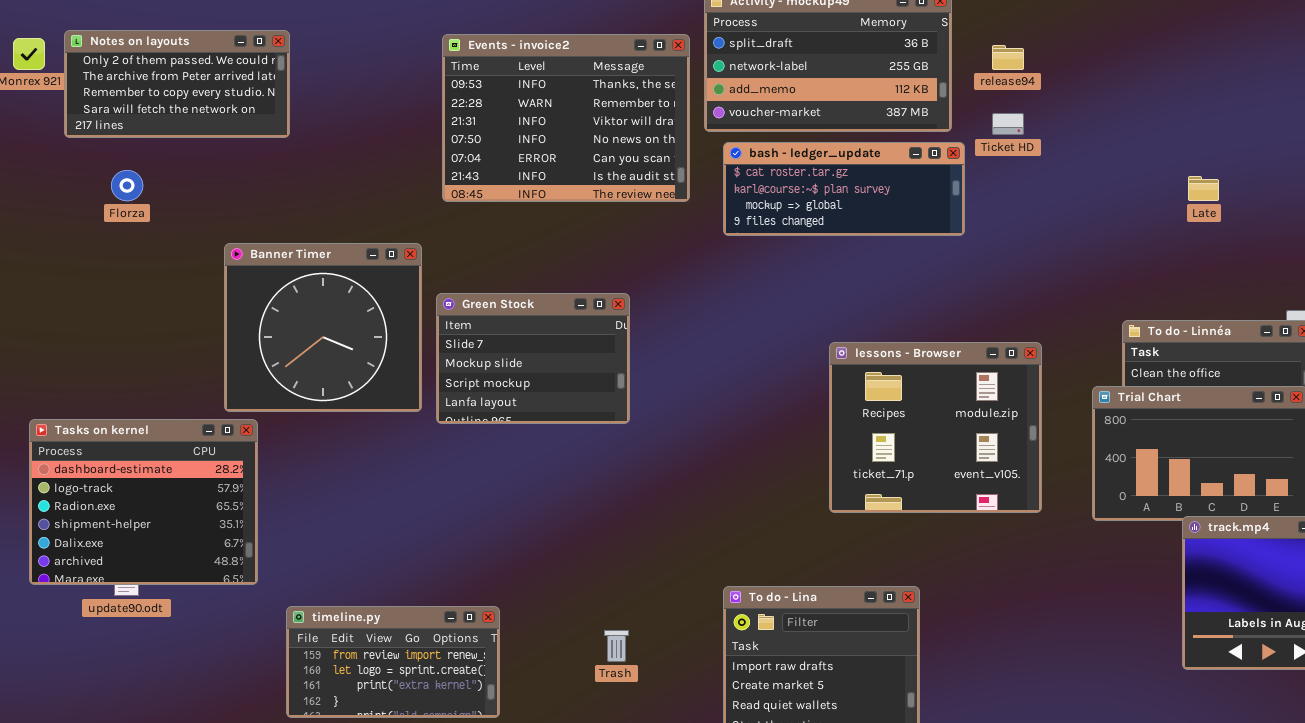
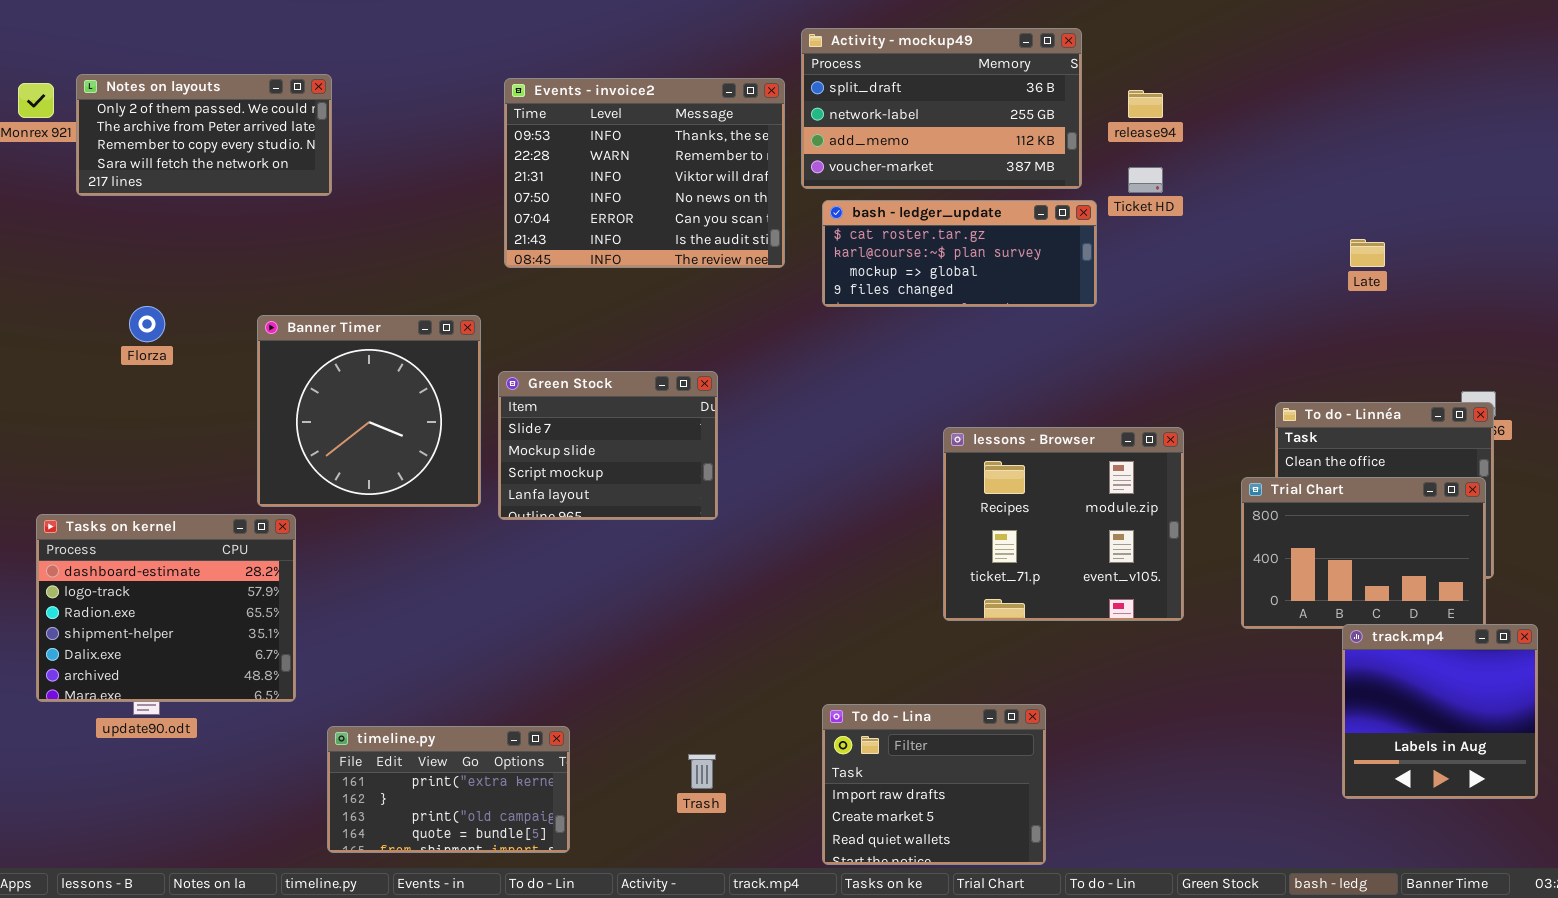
Florza: [111,170,143,201] -> [129,306,165,342], moved
timeline.py: [286,606,500,718] -> [327,726,570,853], scrolled down 2 rows

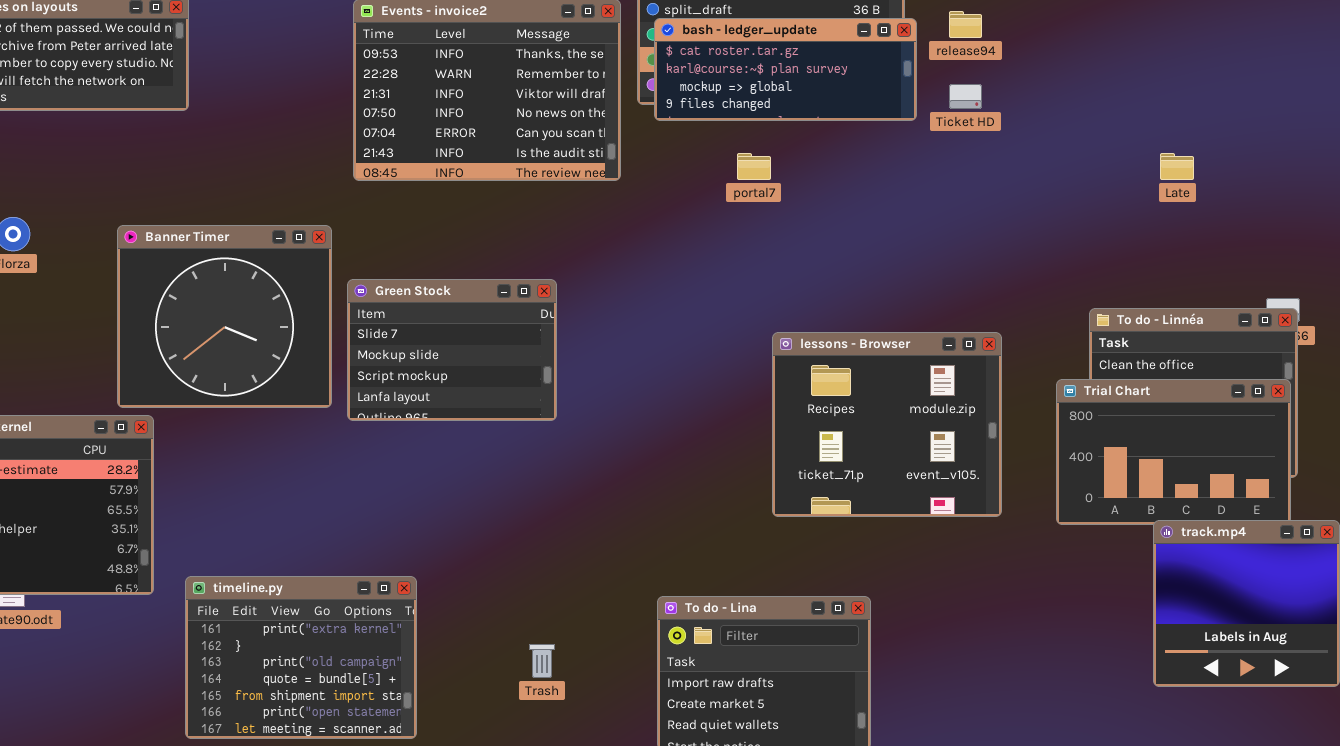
bash - ledger_update: [822,200,1097,307] -> [654,18,917,121], moved
timeline.py: [327,726,570,853] -> [185,576,417,739], resized

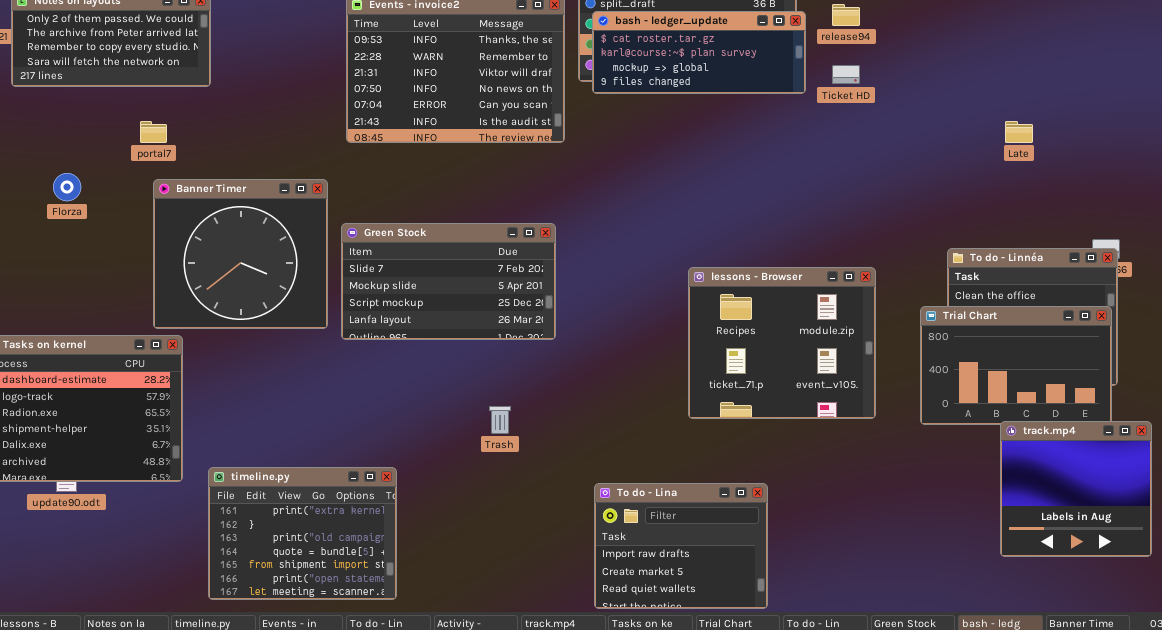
portal7: [737,153,771,180] -> [140,121,167,143], moved
Green Stock: [347,279,557,421] -> [341,223,556,340], resized
Trash: [529,644,555,678] -> [489,406,511,434], moved

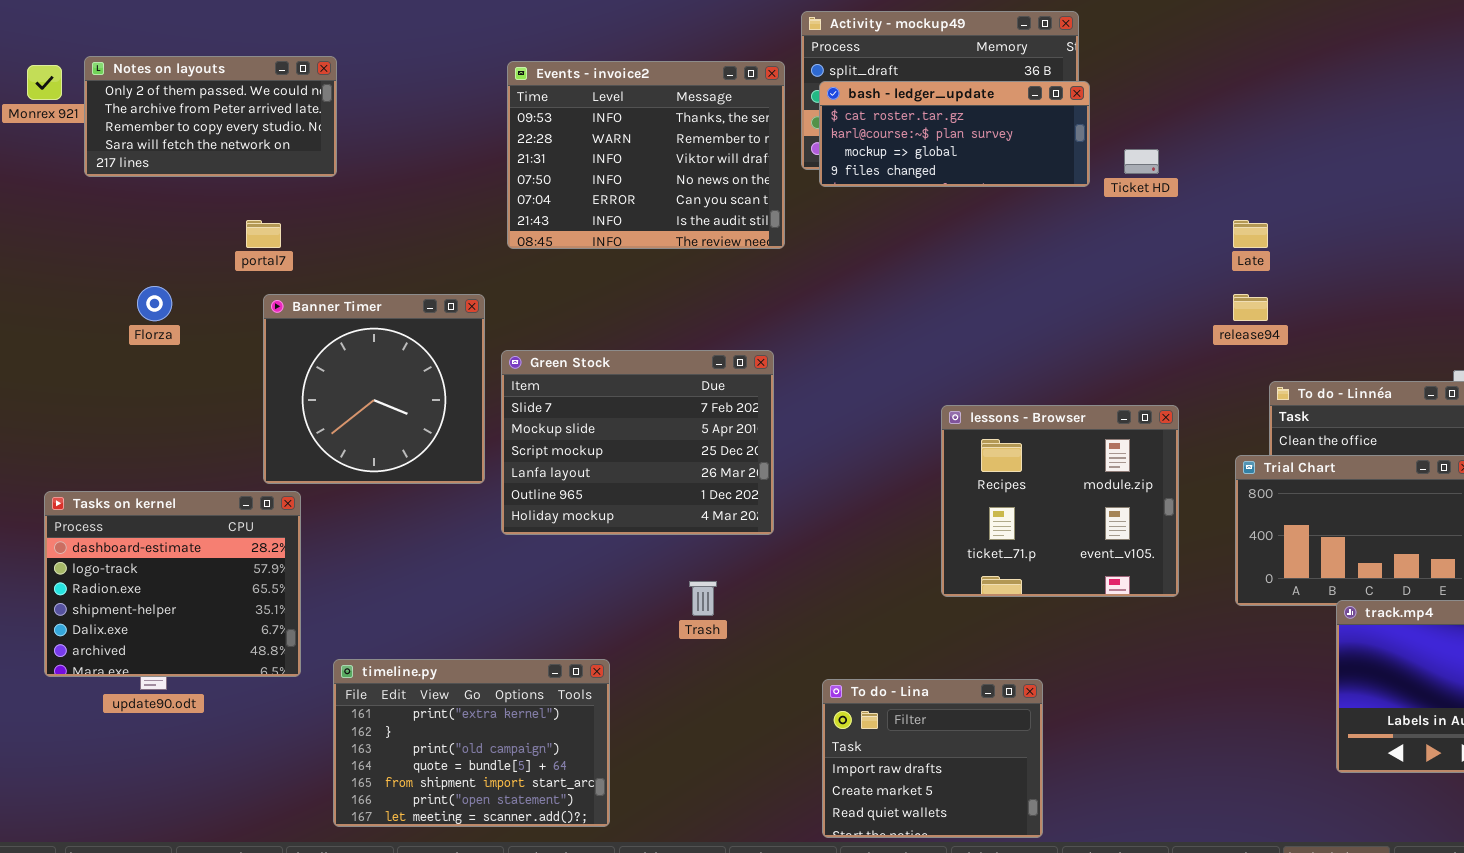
release94: [832,4,860,26] -> [1233,294,1268,321], moved
Late: [1005,121,1033,143] -> [1233,220,1268,248], moved
Green Stock: [341,223,556,340] -> [501,350,774,535], resized
timeline.py: [208,467,397,600] -> [333,659,610,827], resized

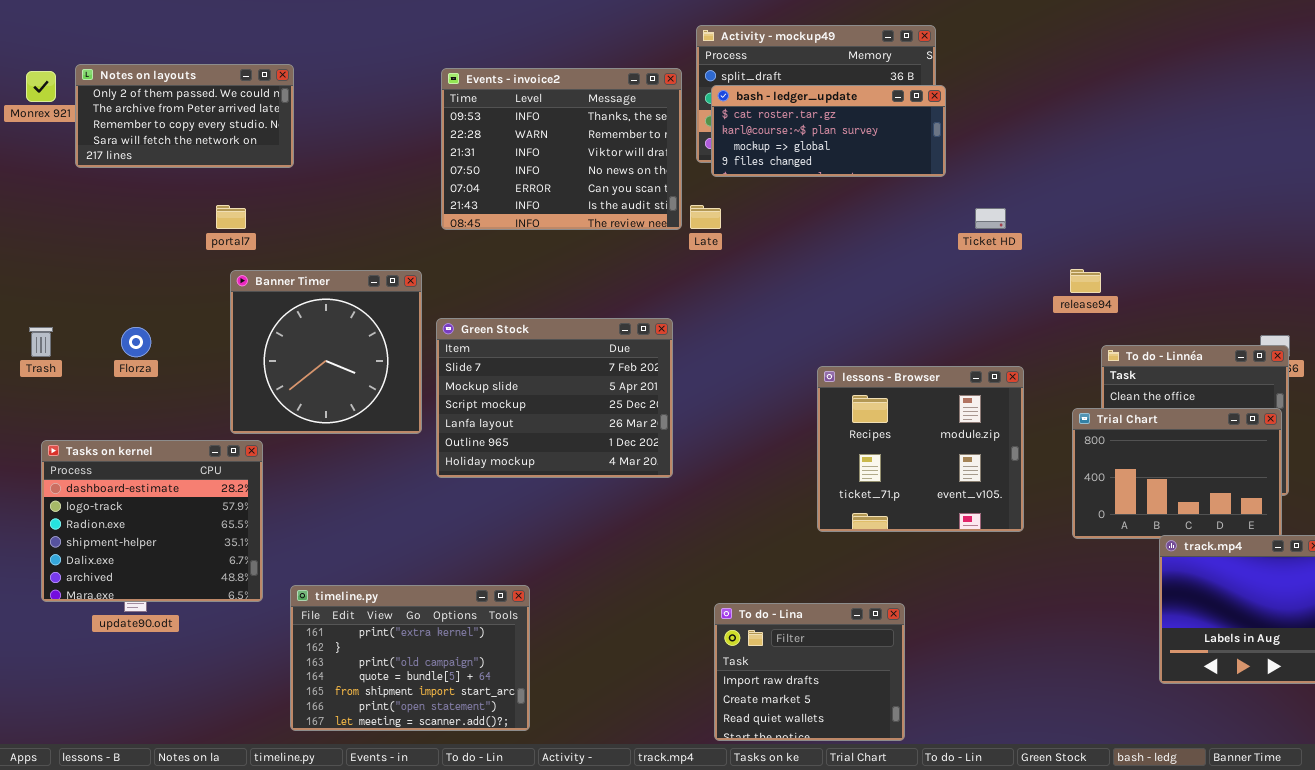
Ticket HD: [1124,149,1159,174] -> [975,208,1006,229], moved
Late: [1233,220,1268,248] -> [690,205,721,229], moved
Florza: [137,286,172,321] -> [121,327,151,357], moved
Trash: [689,581,717,616] -> [29,327,53,357], moved

